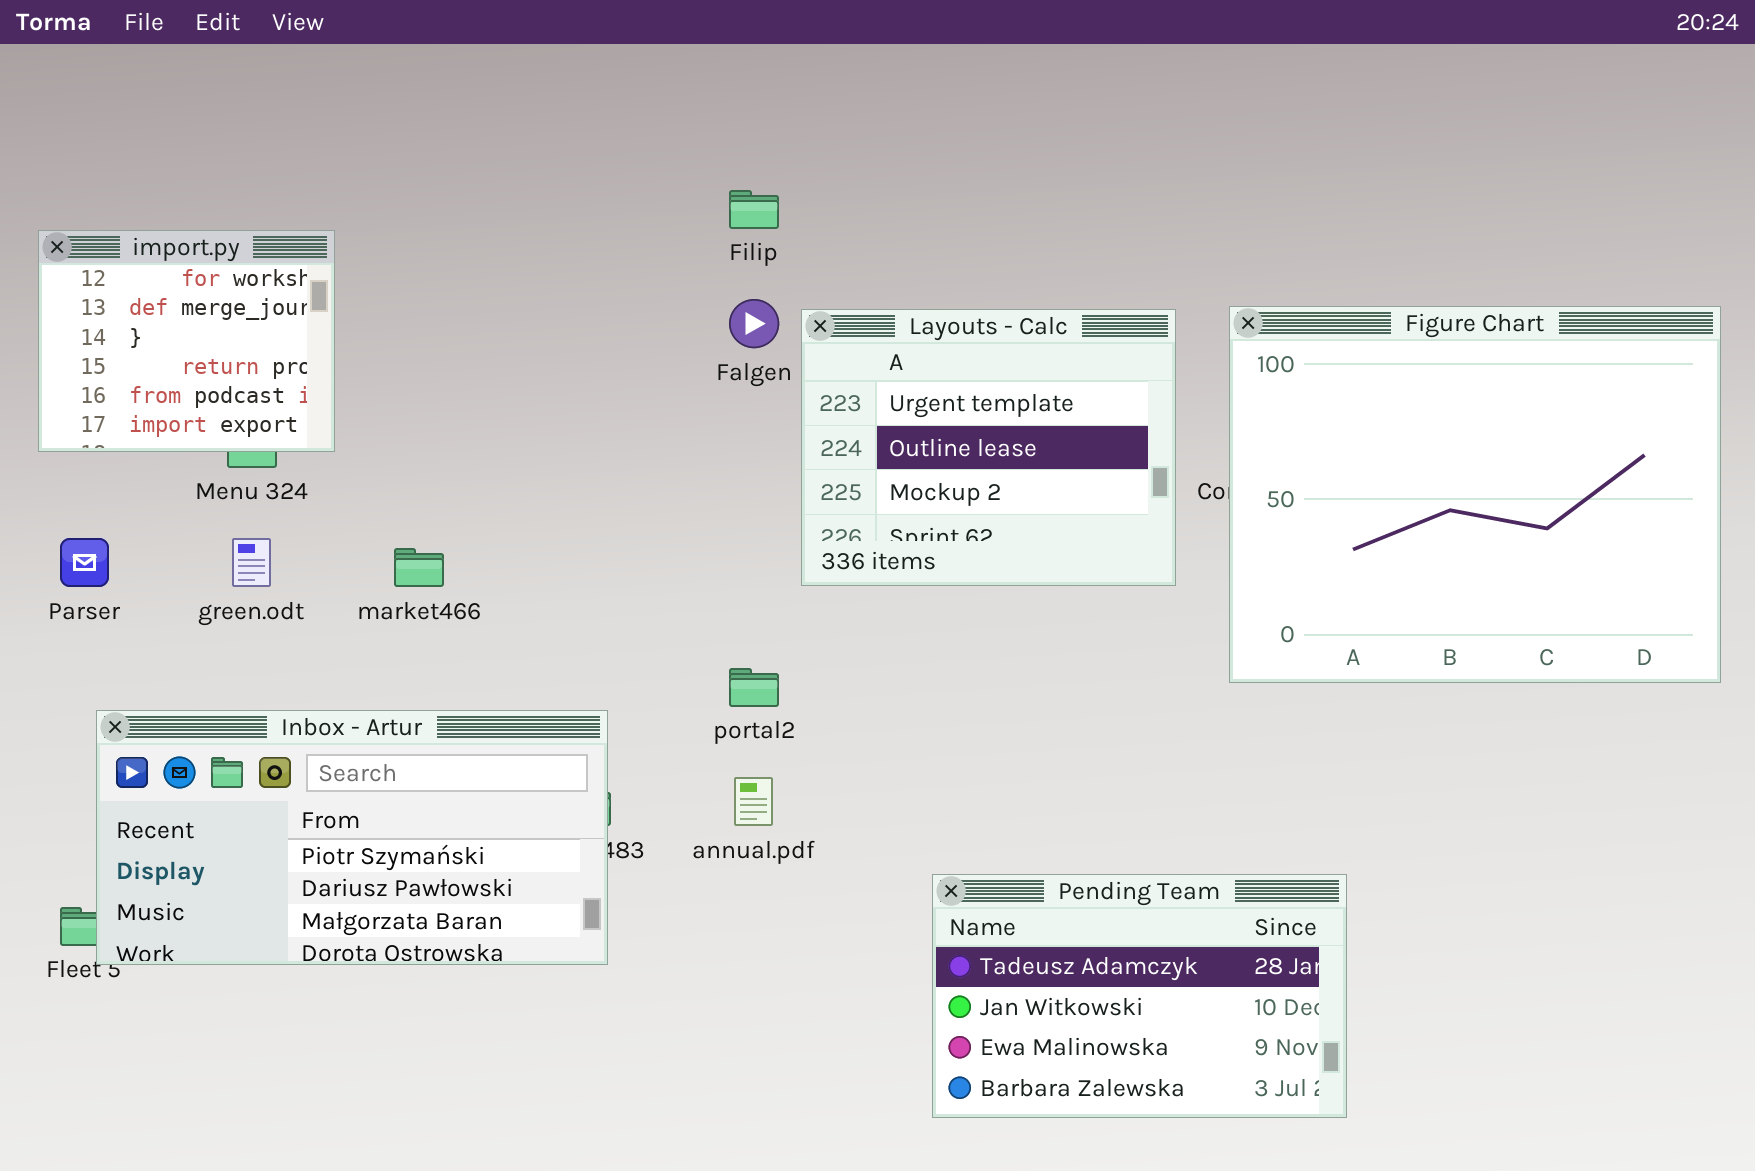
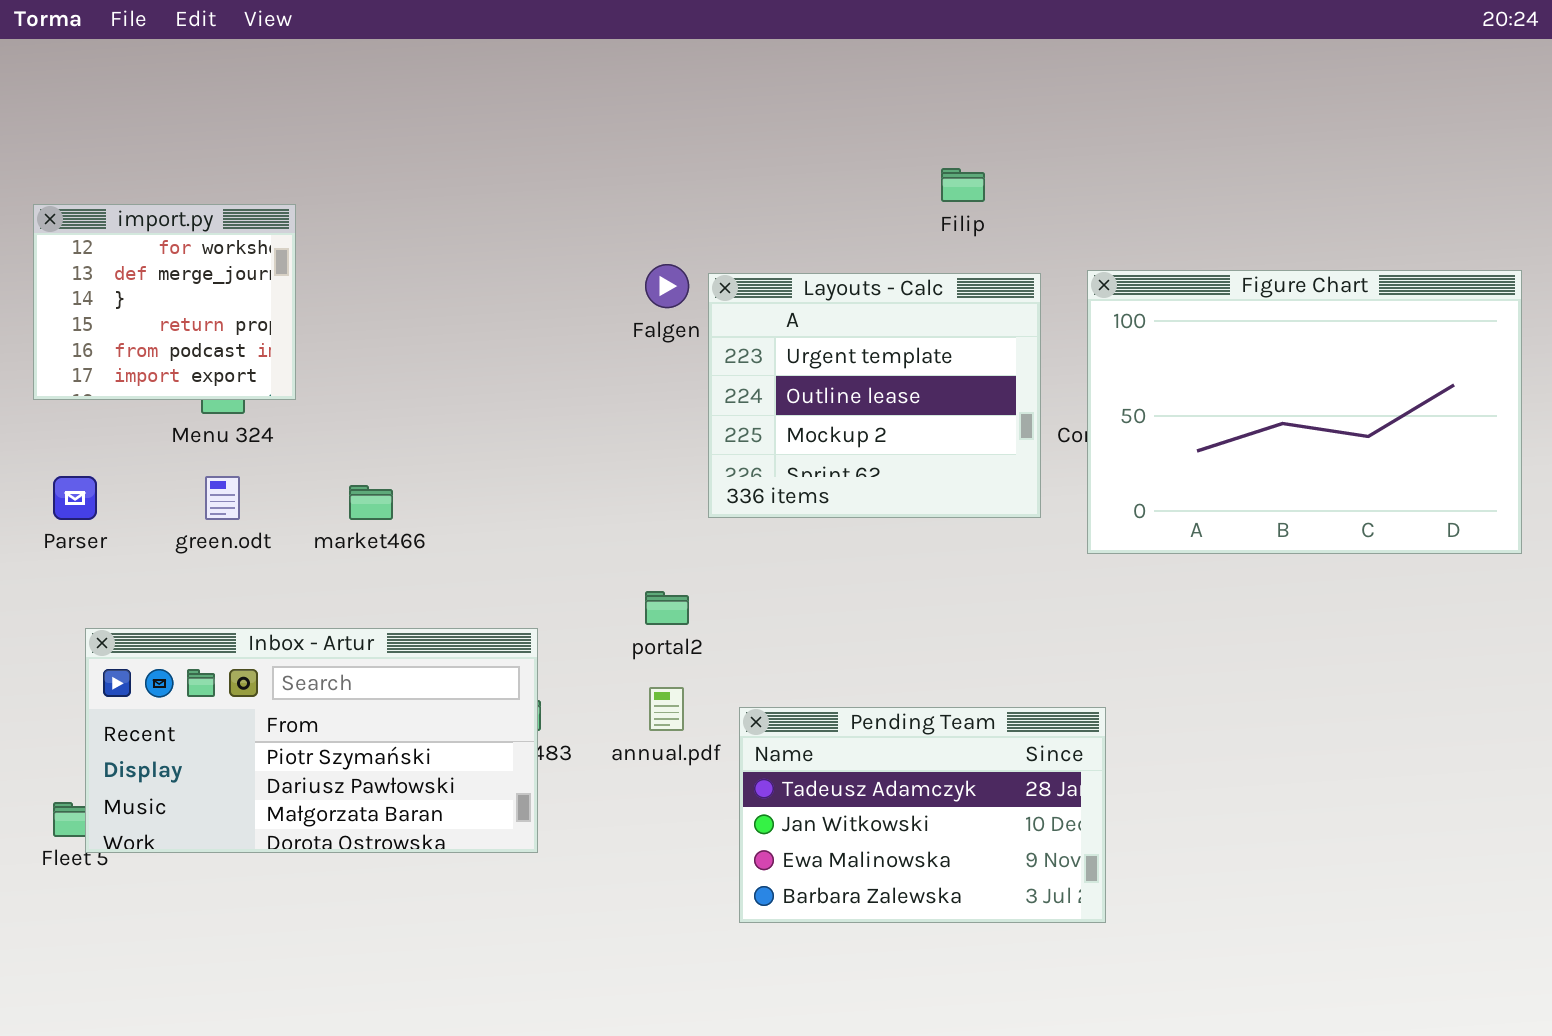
Filip: [729,190,779,229] -> [941,168,985,202], moved
Figure Chart: [1229,306,1721,683] -> [1087,270,1522,554], resized
Pending Team: [932,874,1347,1118] -> [739,707,1106,923], moved

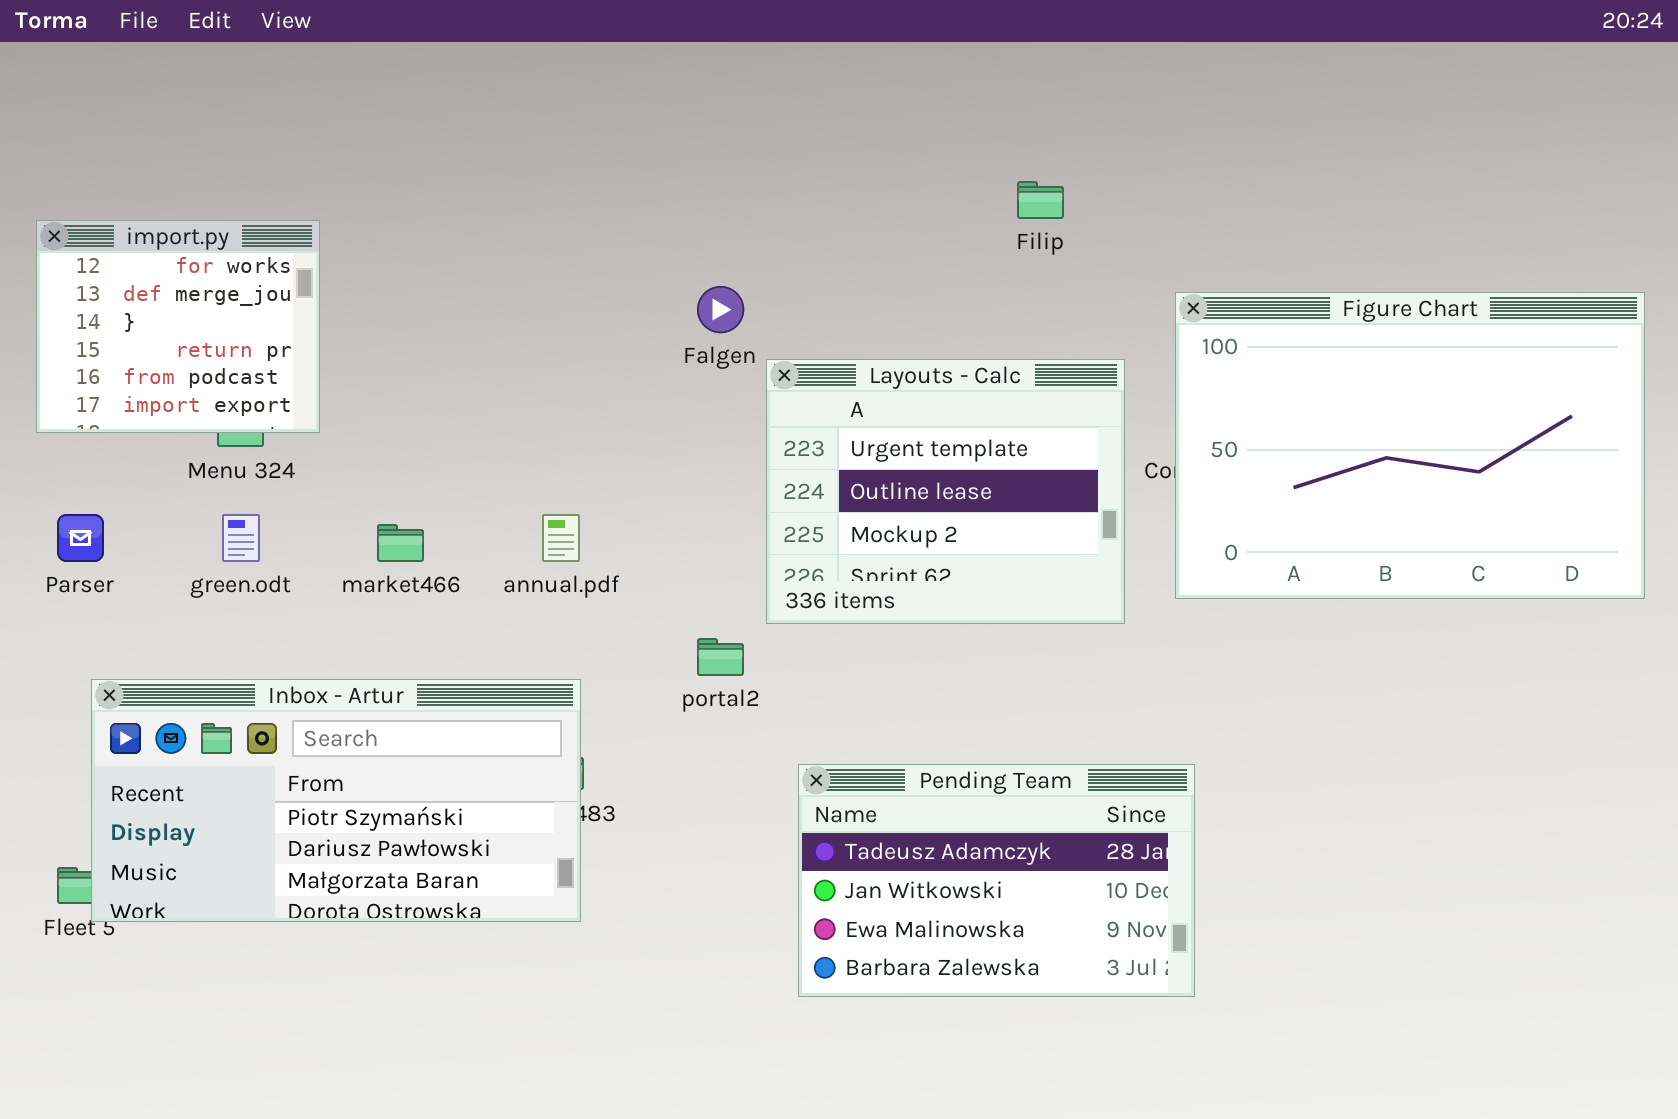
Layouts - Calc: [708,273,1041,518] -> [766,359,1125,624], moved
annual.pdf: [649,687,684,731] -> [542,514,580,562], moved

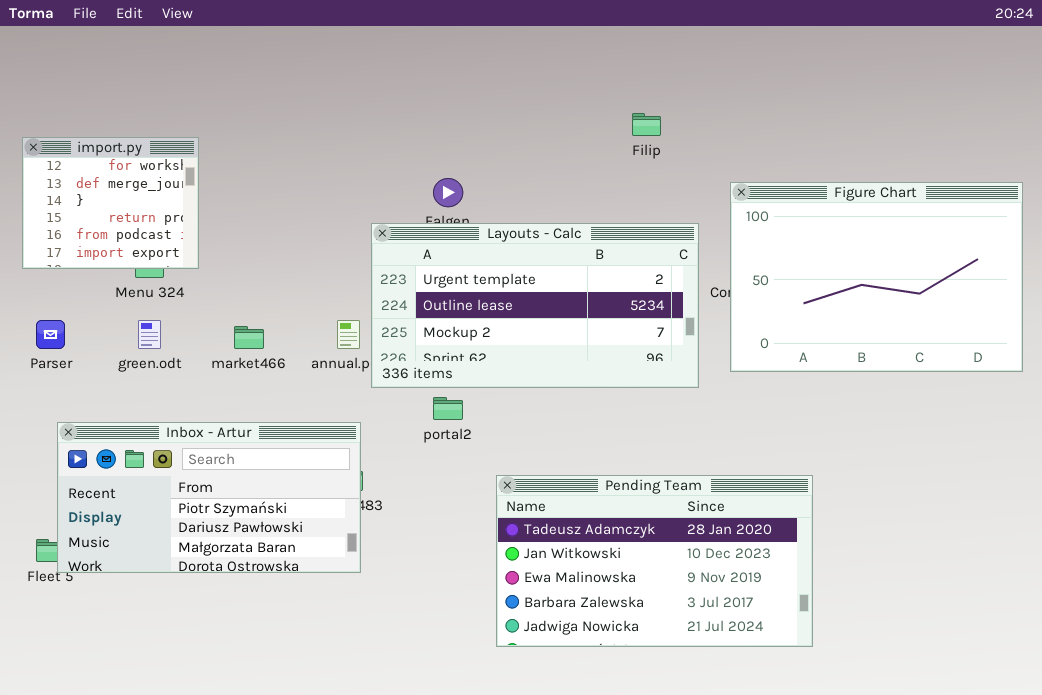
Layouts - Calc: [766,359,1125,624] -> [371,223,699,388], resized
Pending Team: [798,764,1195,997] -> [496,475,813,647], resized

